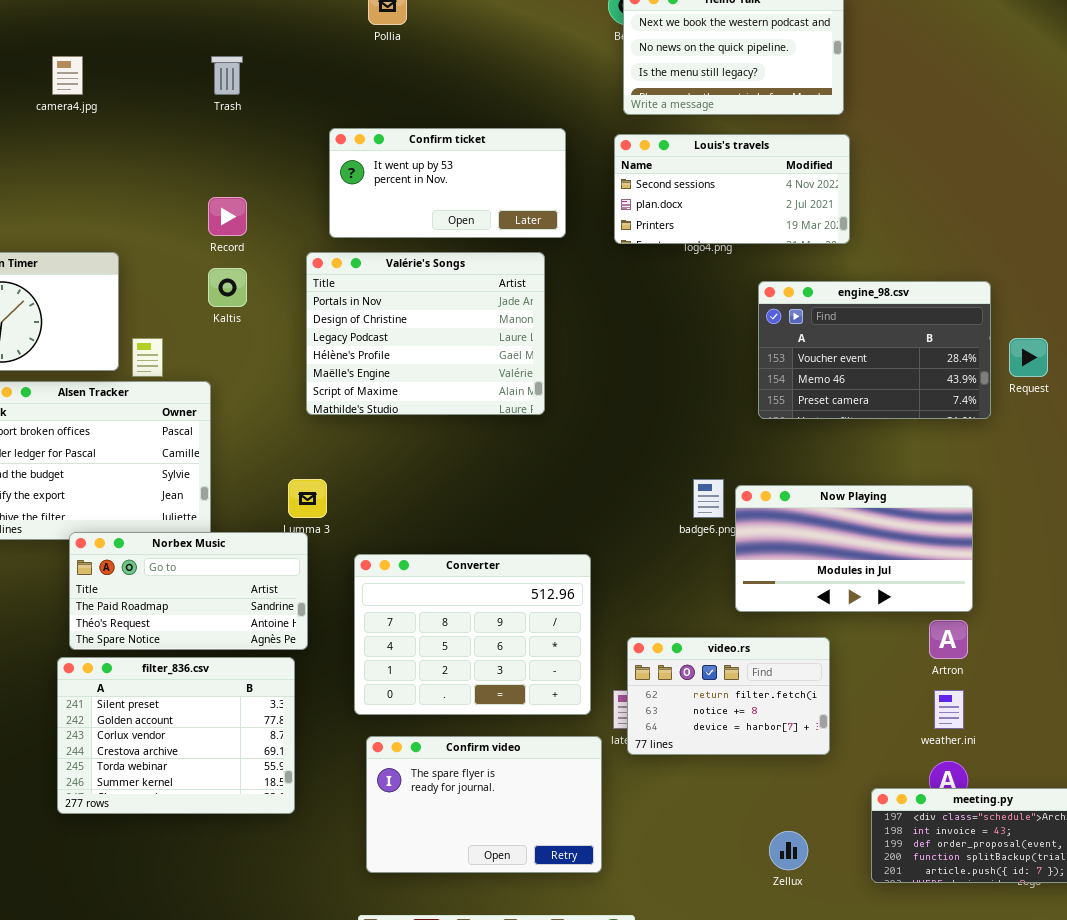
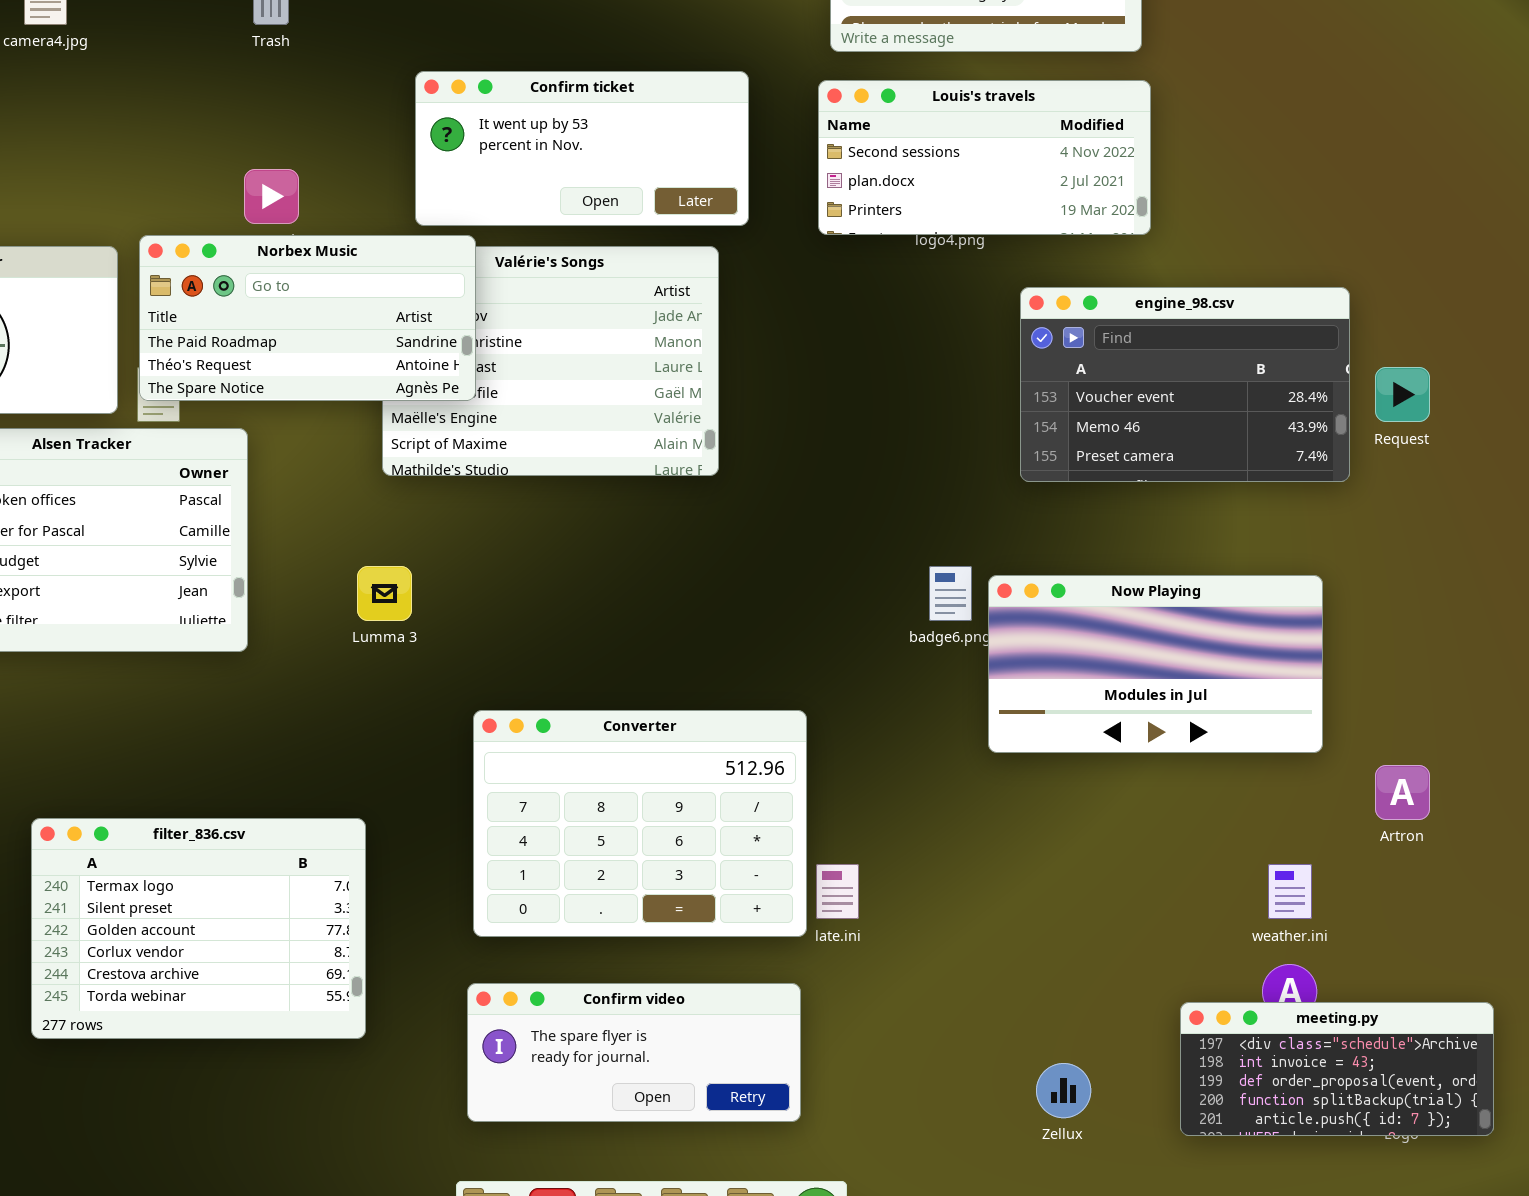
Norbex Music: [69,532,308,650] -> [139,235,476,401], moved
Converter: [354,554,591,715] -> [473,710,807,937], moved
Artron: [929,620,968,659] -> [1375,765,1430,820], moved
video.rs: [627,637,830,755] -> none, closed
filter_836.csv: [57,657,295,814] -> [31,818,366,1039], scrolled up 1 row
Confirm video: [366,736,602,873] -> [467,983,801,1122], resized

